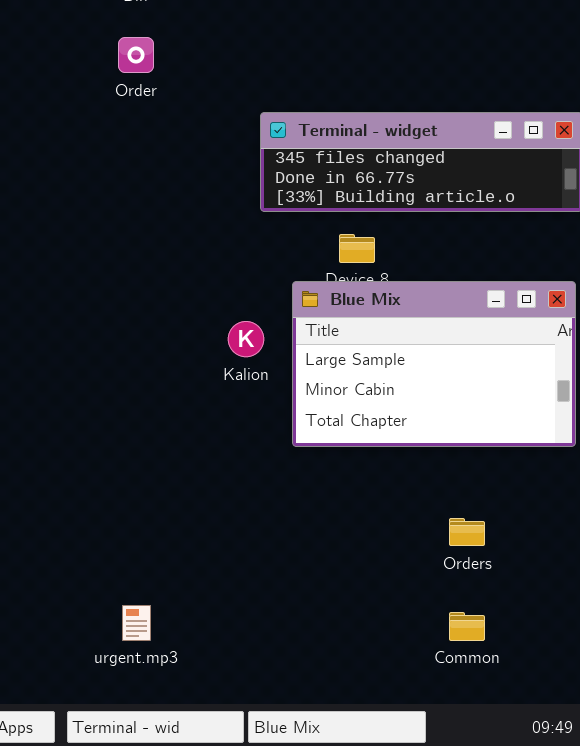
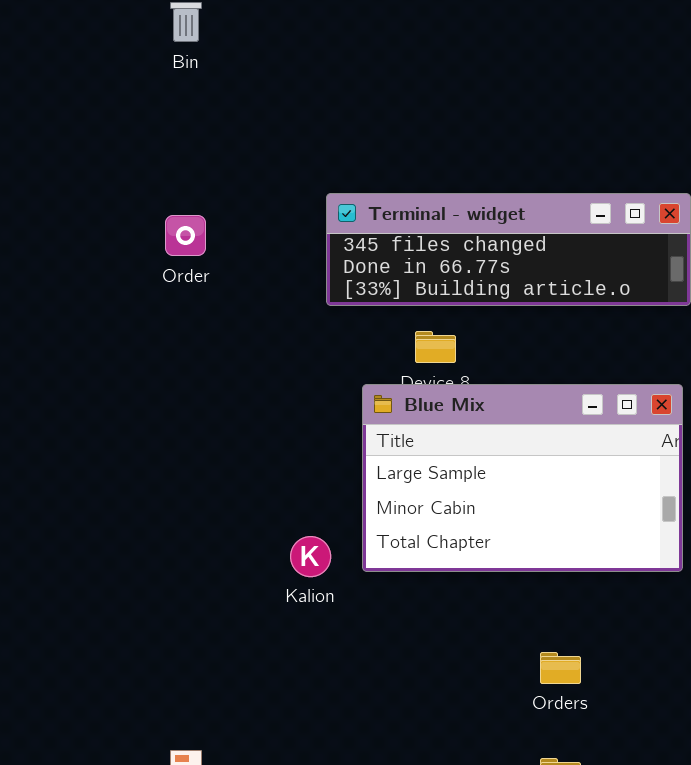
Order: [118,37,154,73] -> [165,215,206,256], moved
Kalion: [228,321,264,357] -> [290,536,331,577], moved

